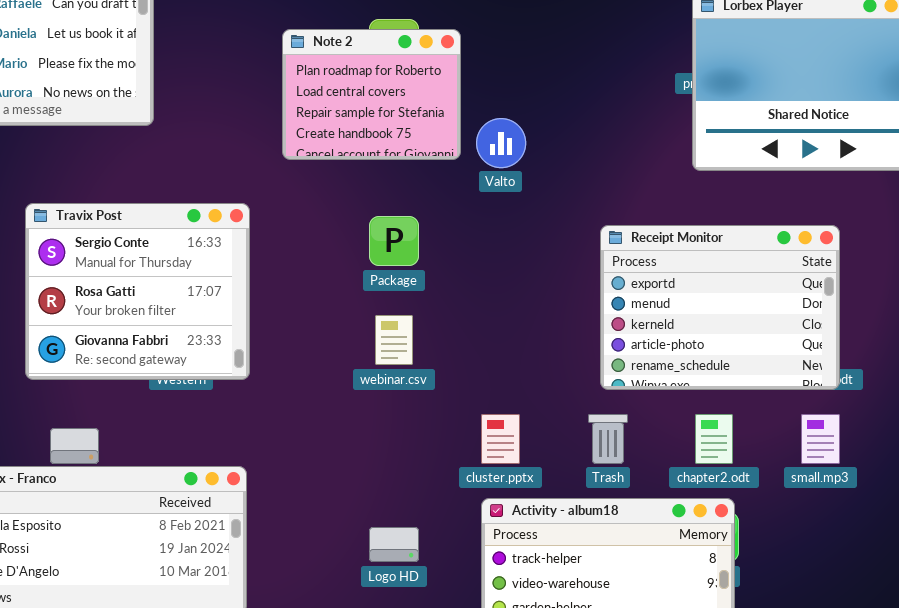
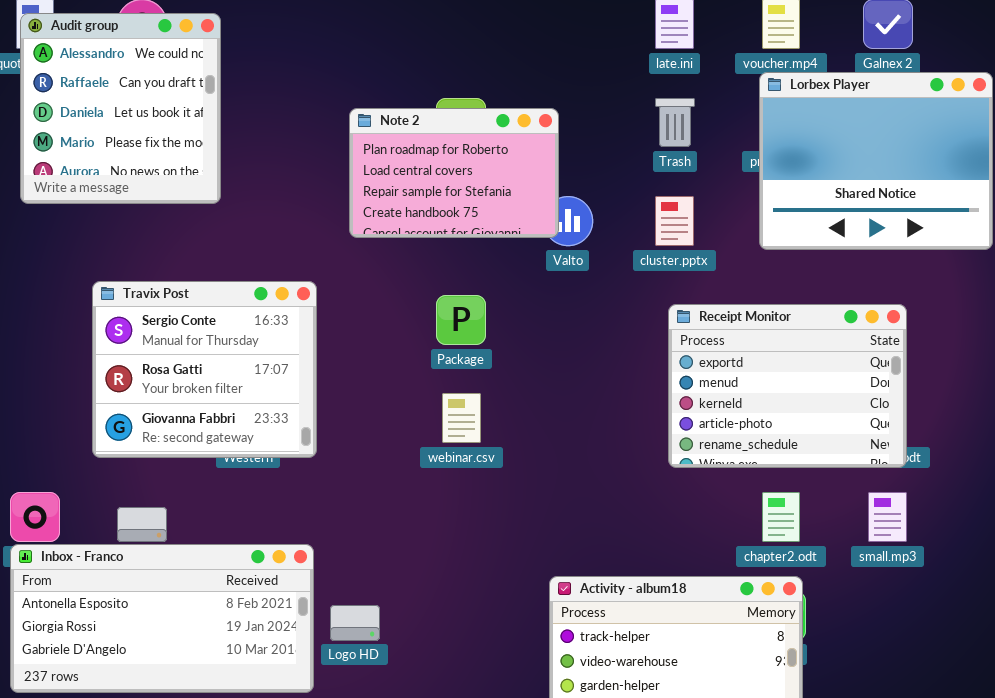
Note 2: [282,29,461,160] -> [349,108,559,238], resized
cluster.pptx: [481,414,520,464] -> [655,196,694,246], moved
Trash: [588,414,628,464] -> [655,98,695,147], moved
Logo HD: [369,527,419,562] -> [330,605,380,641], moved

